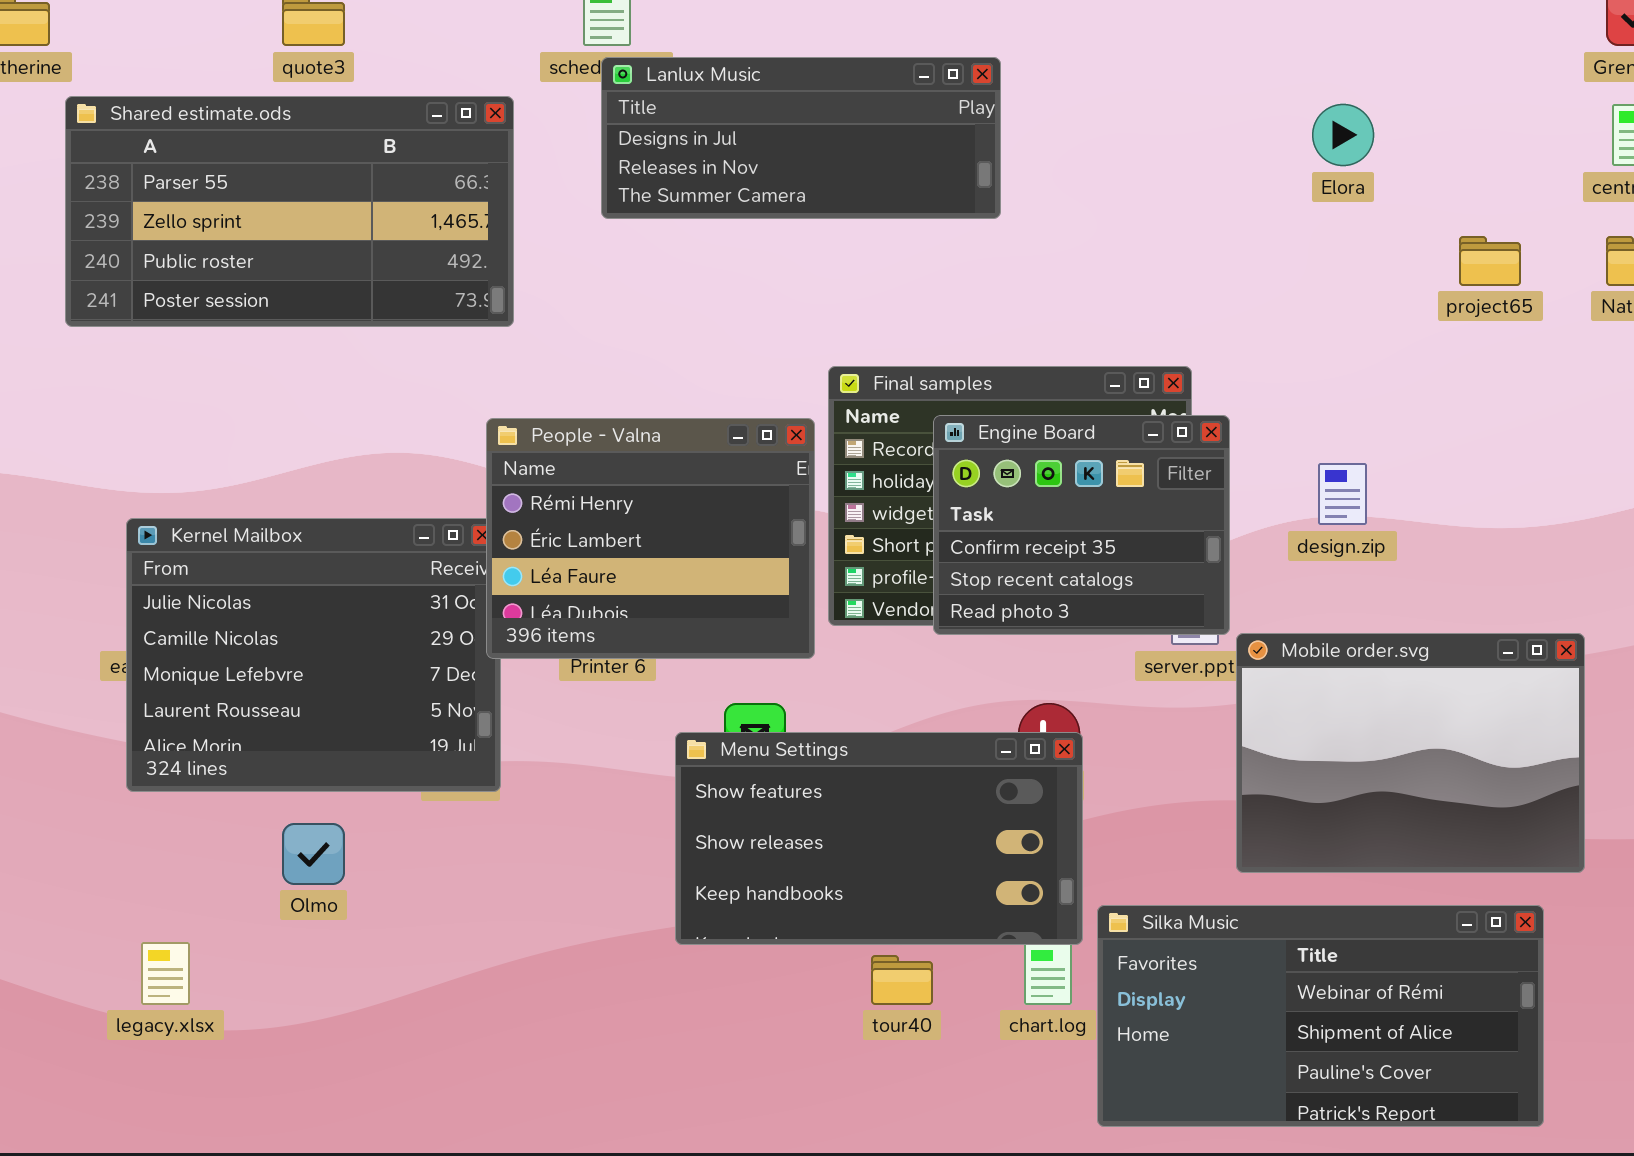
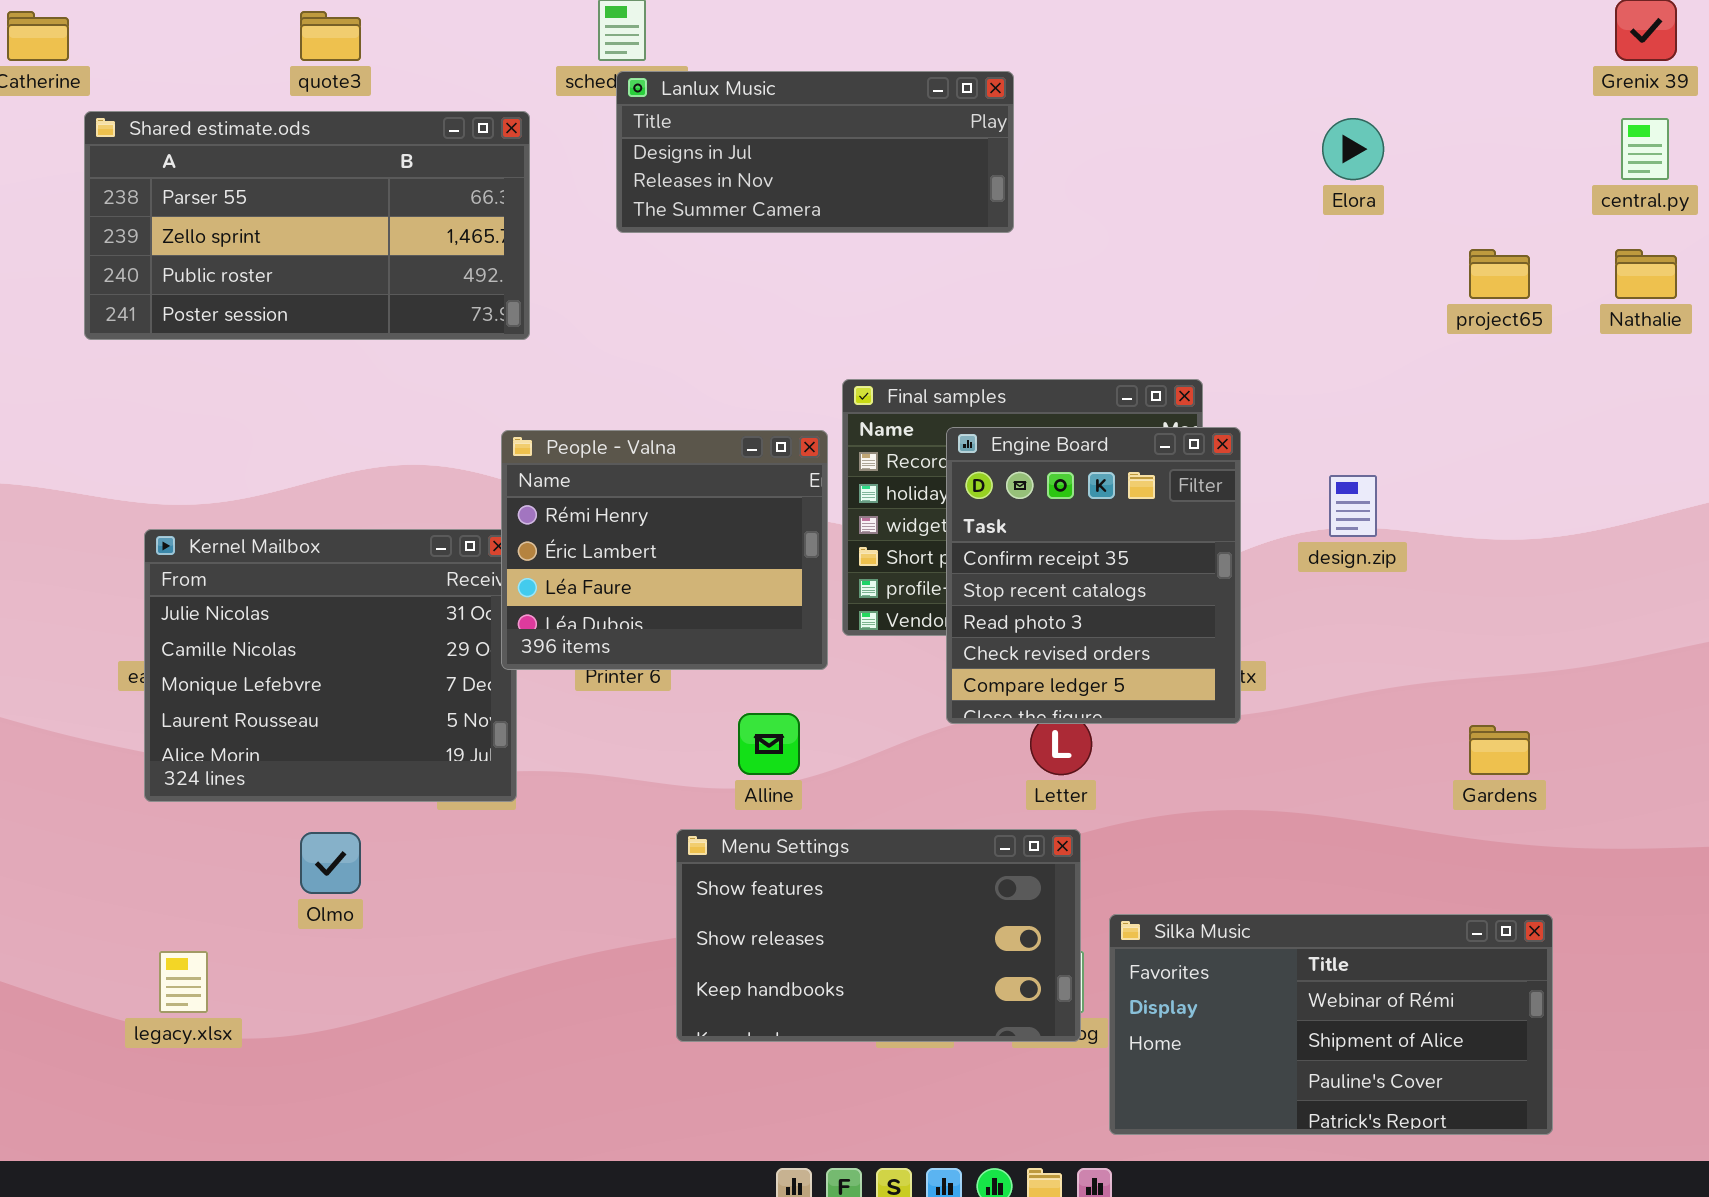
Engine Board: [933,415,1230,635] -> [946,427,1241,724], resized
Mobile order.svg: [1236,633,1585,873] -> none, closed
Menu Settings: [675,732,1083,945] -> [676,829,1081,1042], moved

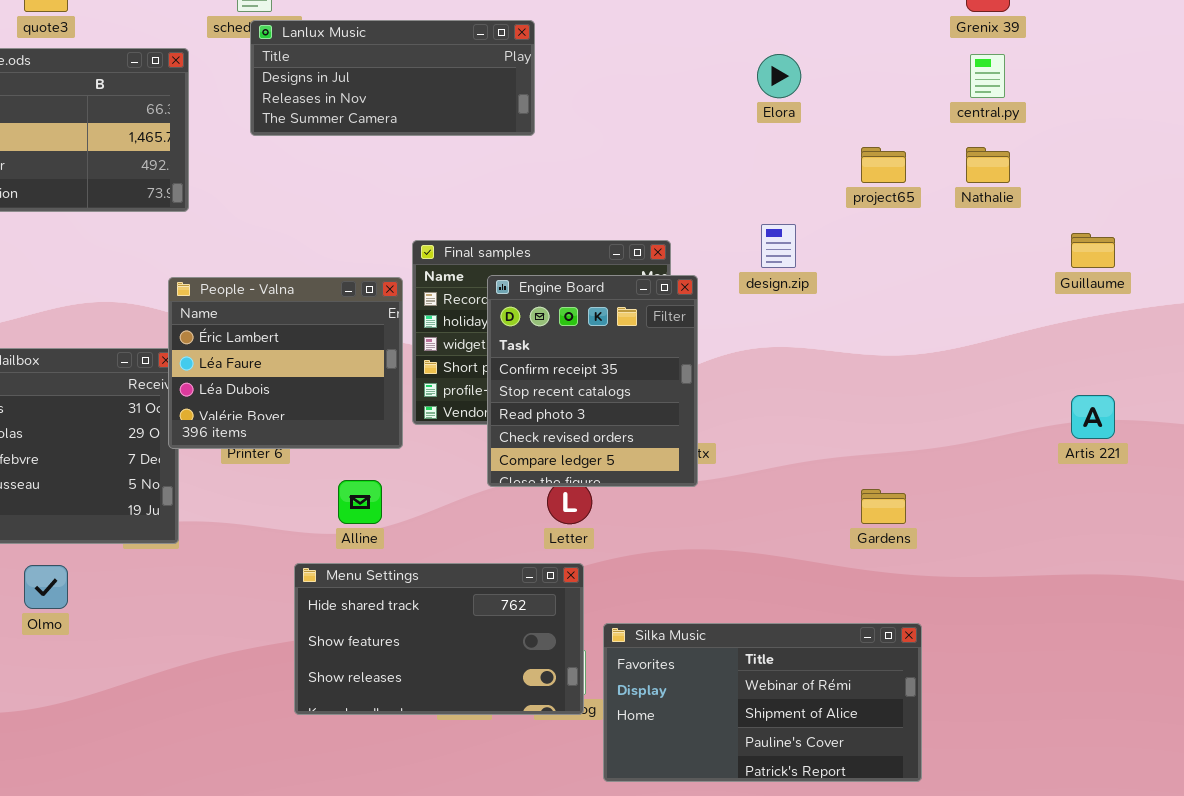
People - Valna: [501,430,828,670] -> [168,277,403,449], scrolled down 1 row
design.zip: [1329,475,1377,537] -> [761,224,796,268], moved
Menu Settings: [676,829,1081,1042] -> [294,563,584,715], scrolled up 1 row

